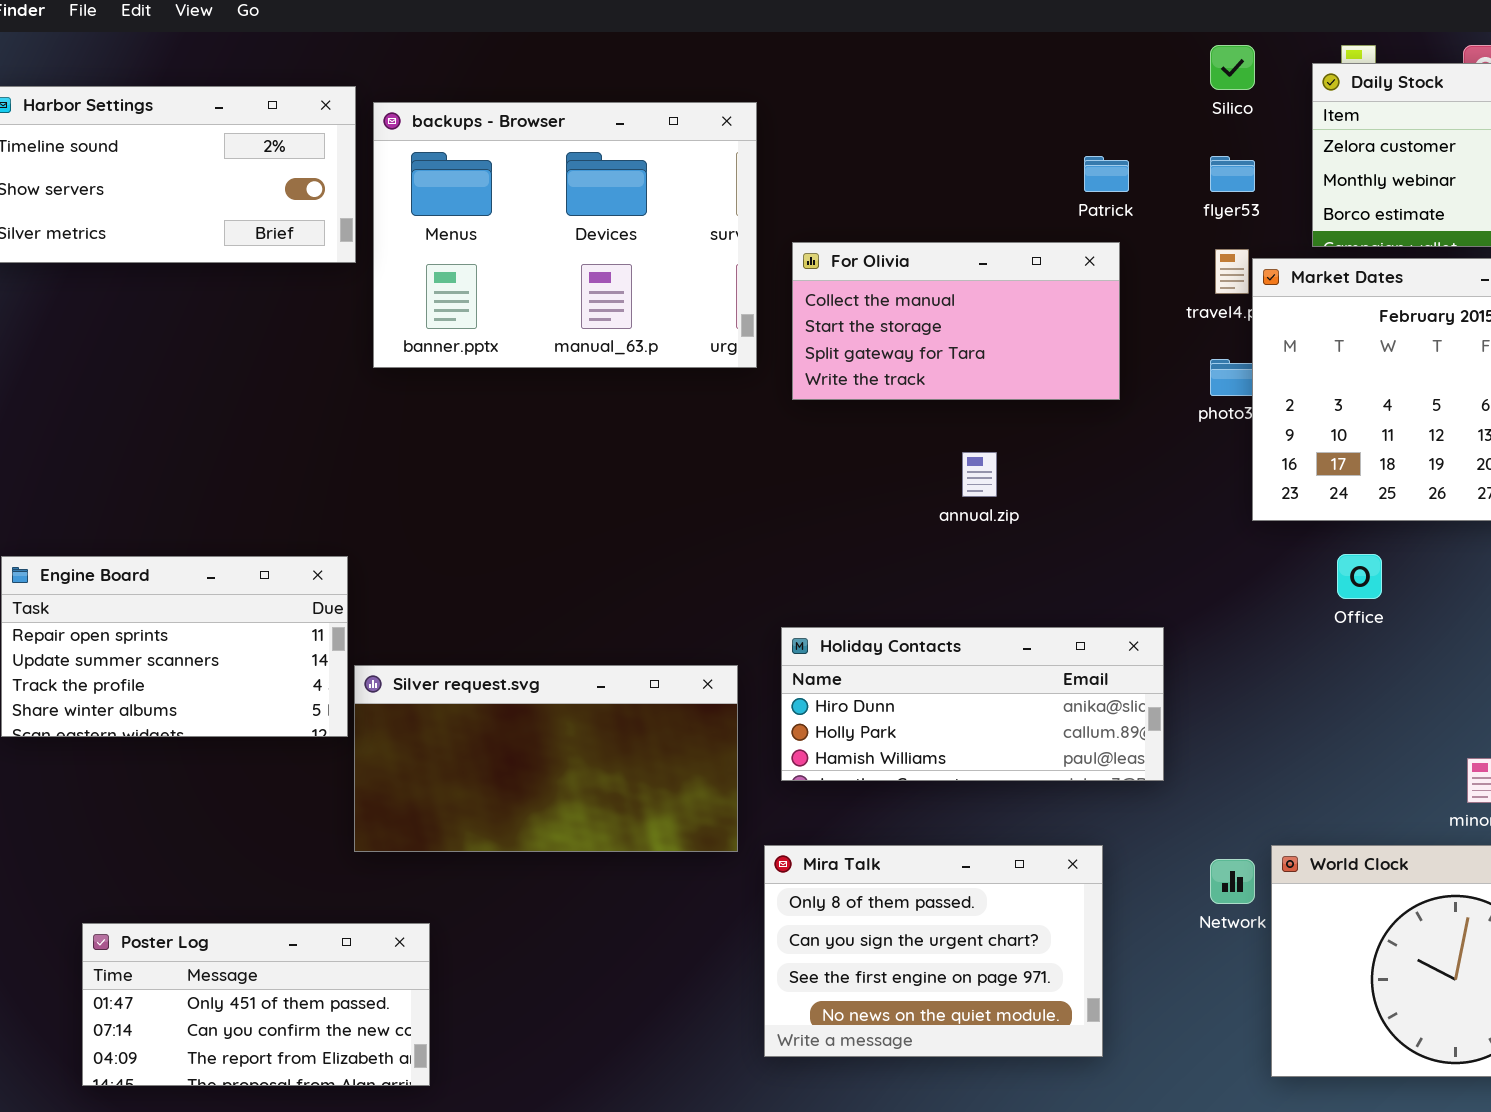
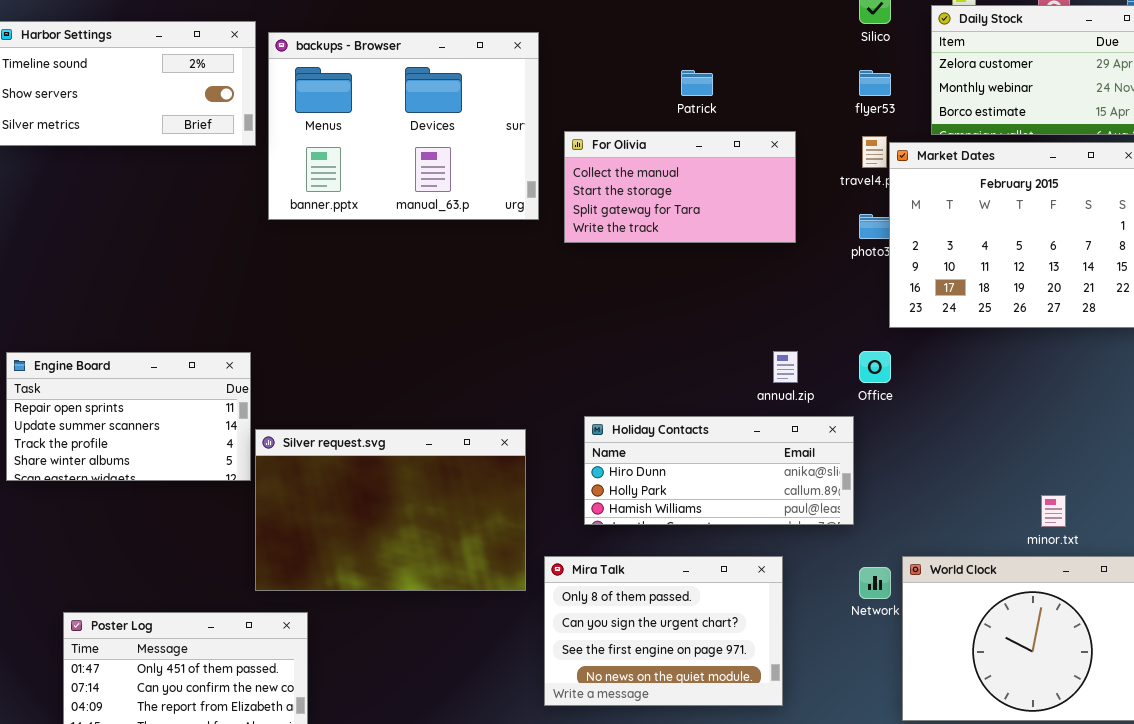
Patrick: [1084,156,1129,192] -> [681,70,713,96], moved
annual.zip: [962,452,997,497] -> [773,351,798,383], moved
Office: [1337,554,1382,599] -> [859,351,891,383], moved
Holiday Contacts: [781,627,1164,781] -> [584,416,854,525], moved
Silver request.svg: [354,665,738,852] -> [255,429,526,591], resized

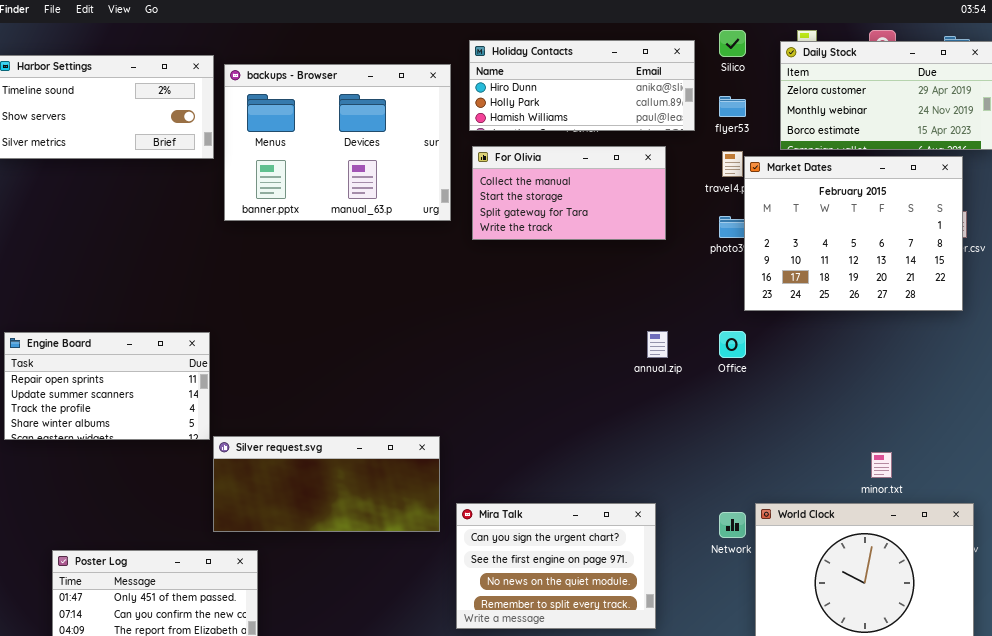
Holiday Contacts: [584,416,854,525] -> [469,40,695,131], moved
Silver request.svg: [255,429,526,591] -> [213,436,440,532], resized
Mira Talk: [544,556,783,706] -> [456,503,656,629], scrolled down 1 row

